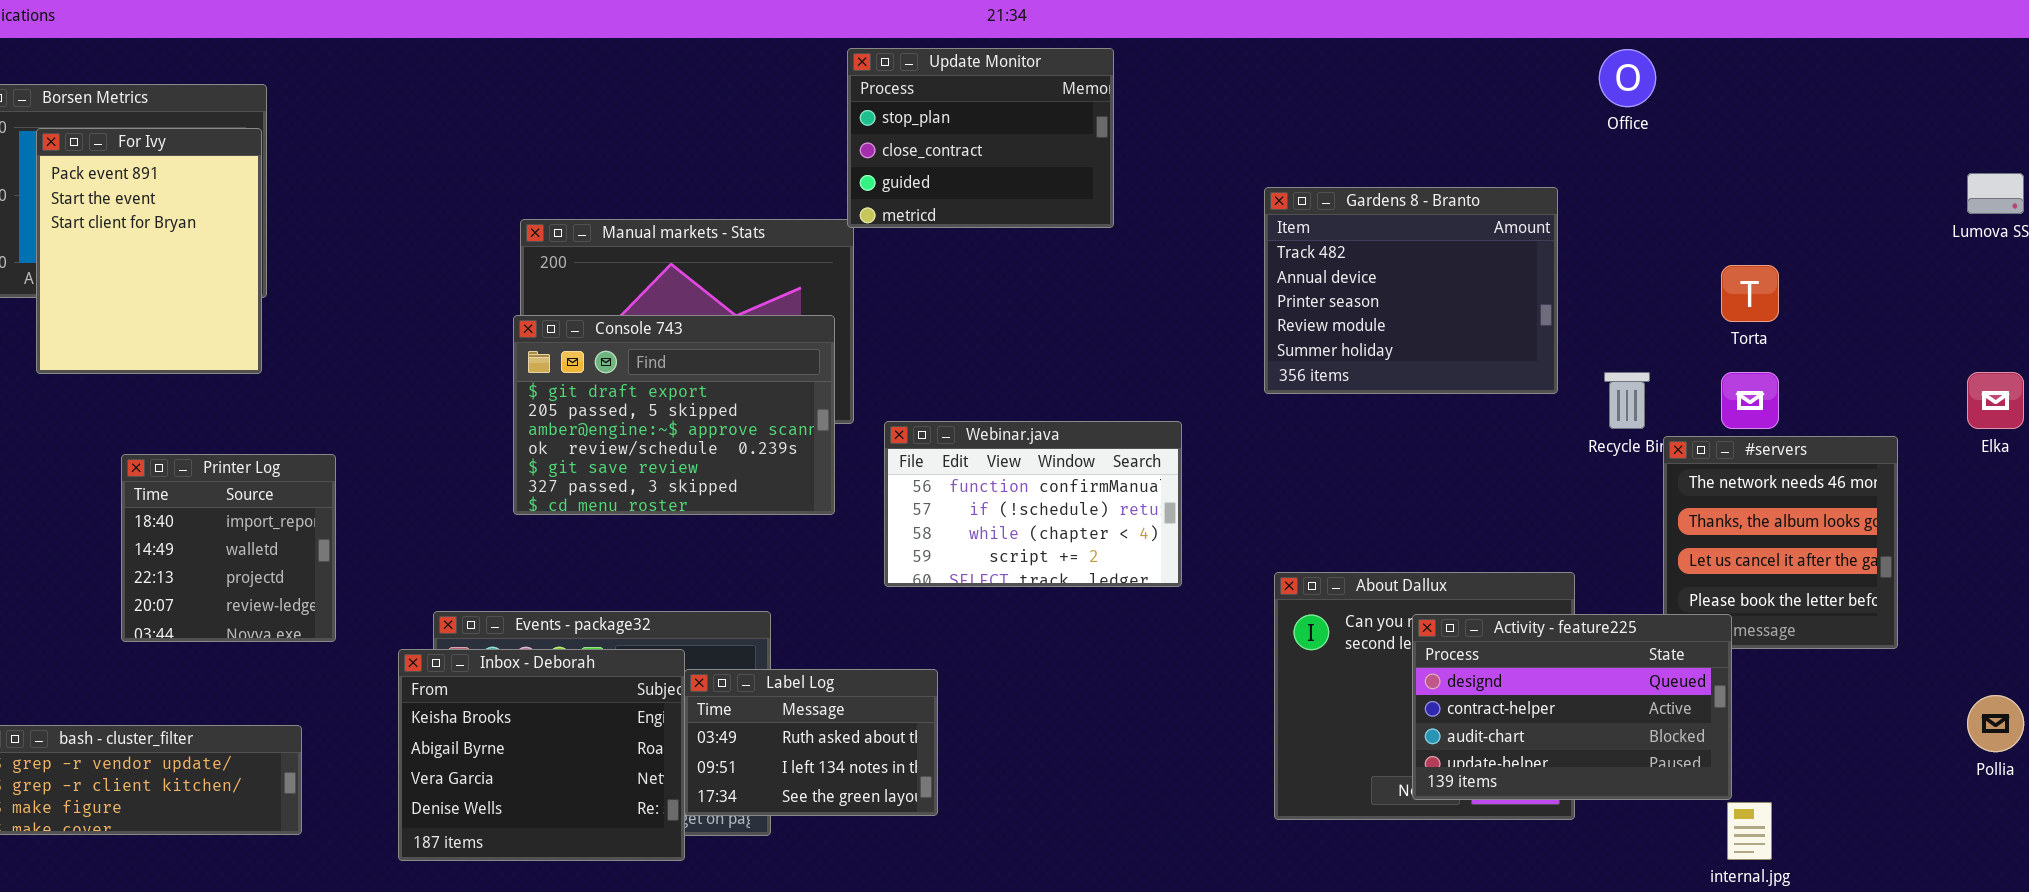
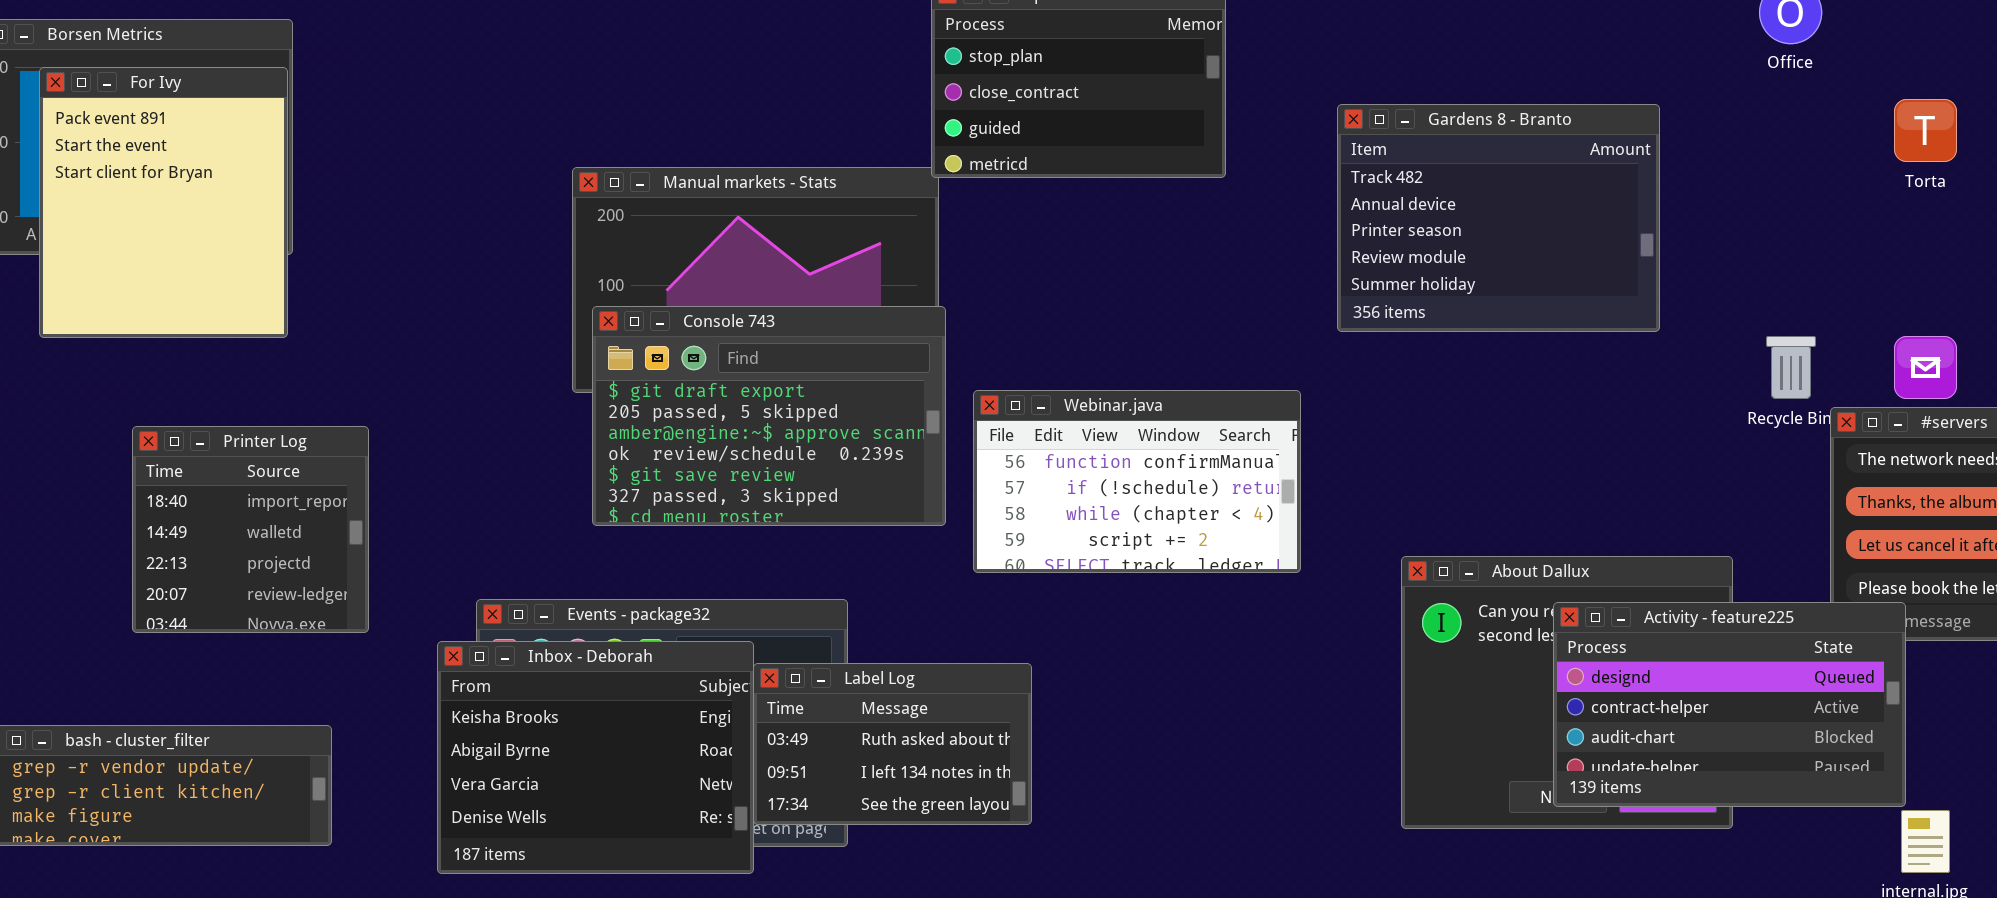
Gardens 8 - Branto: [1264,187,1558,394] -> [1337,104,1660,332], moved
Torta: [1721,265,1779,322] -> [1894,99,1957,162], moved
Console 743: [513,315,835,515] -> [592,306,946,526], moved

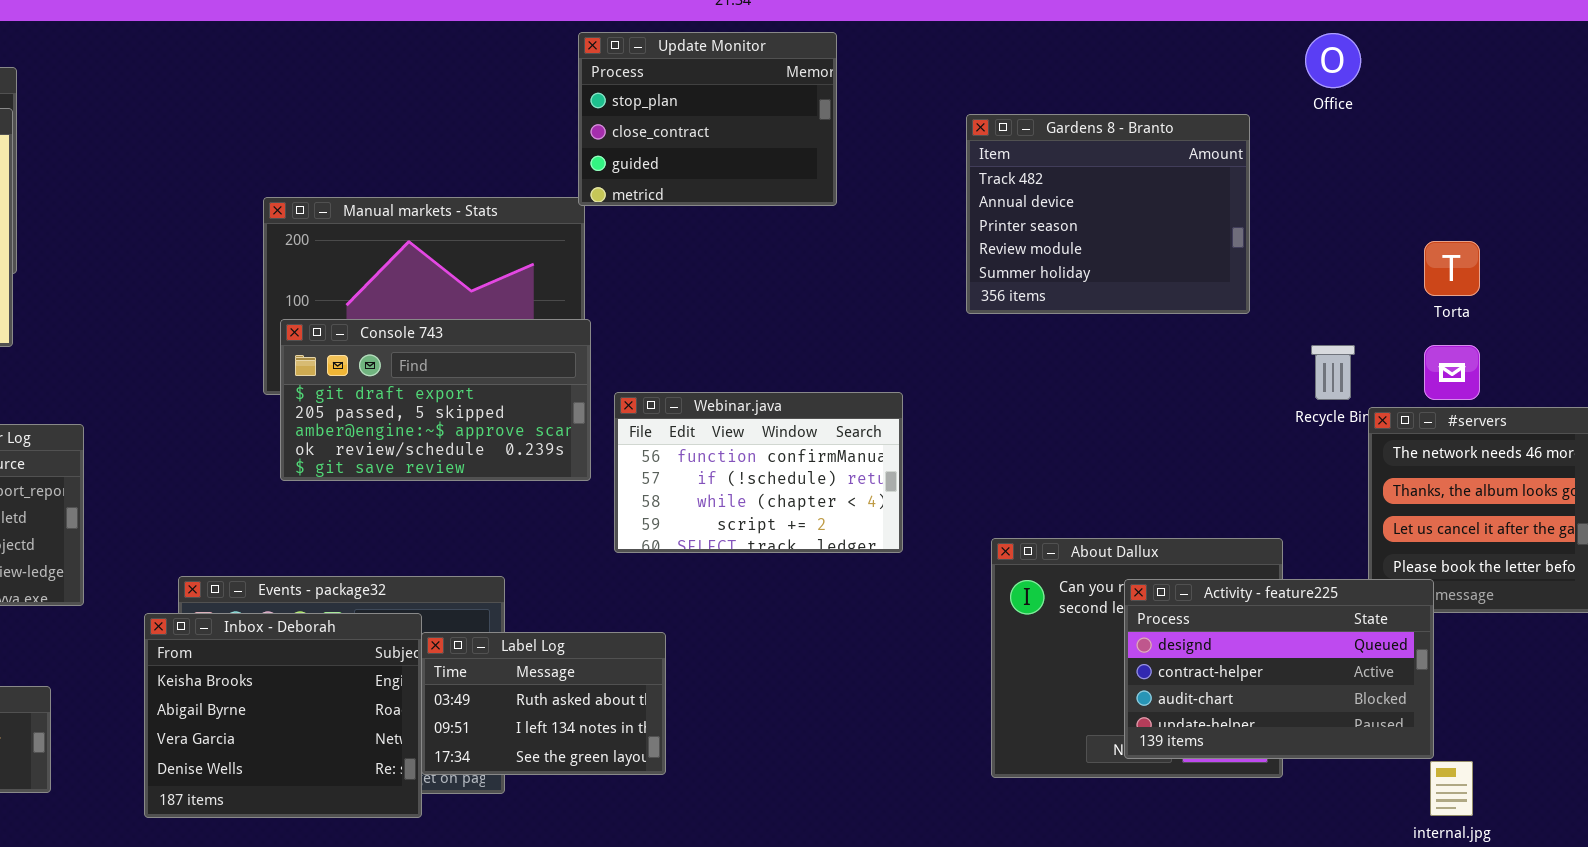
Torta: [1894,99,1957,162] -> [1424,241,1480,296], moved
Gardens 8 - Branto: [1337,104,1660,332] -> [966,114,1250,314], moved
Console 743: [592,306,946,526] -> [280,319,591,481], resized

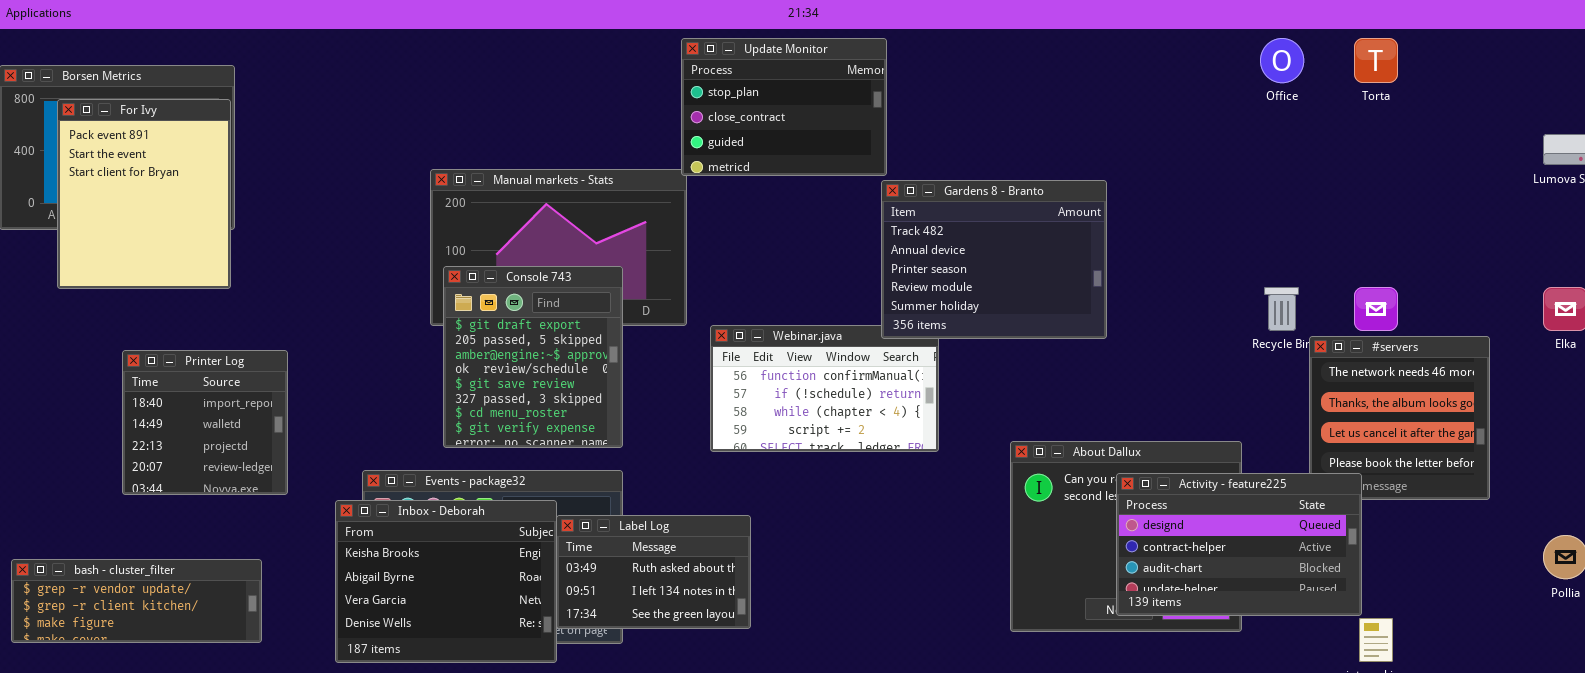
Gardens 8 - Branto: [966,114,1250,314] -> [881,180,1107,339], moved
Torta: [1424,241,1480,296] -> [1354,38,1398,83], moved
Console 743: [280,319,591,481] -> [443,266,623,448], resized

